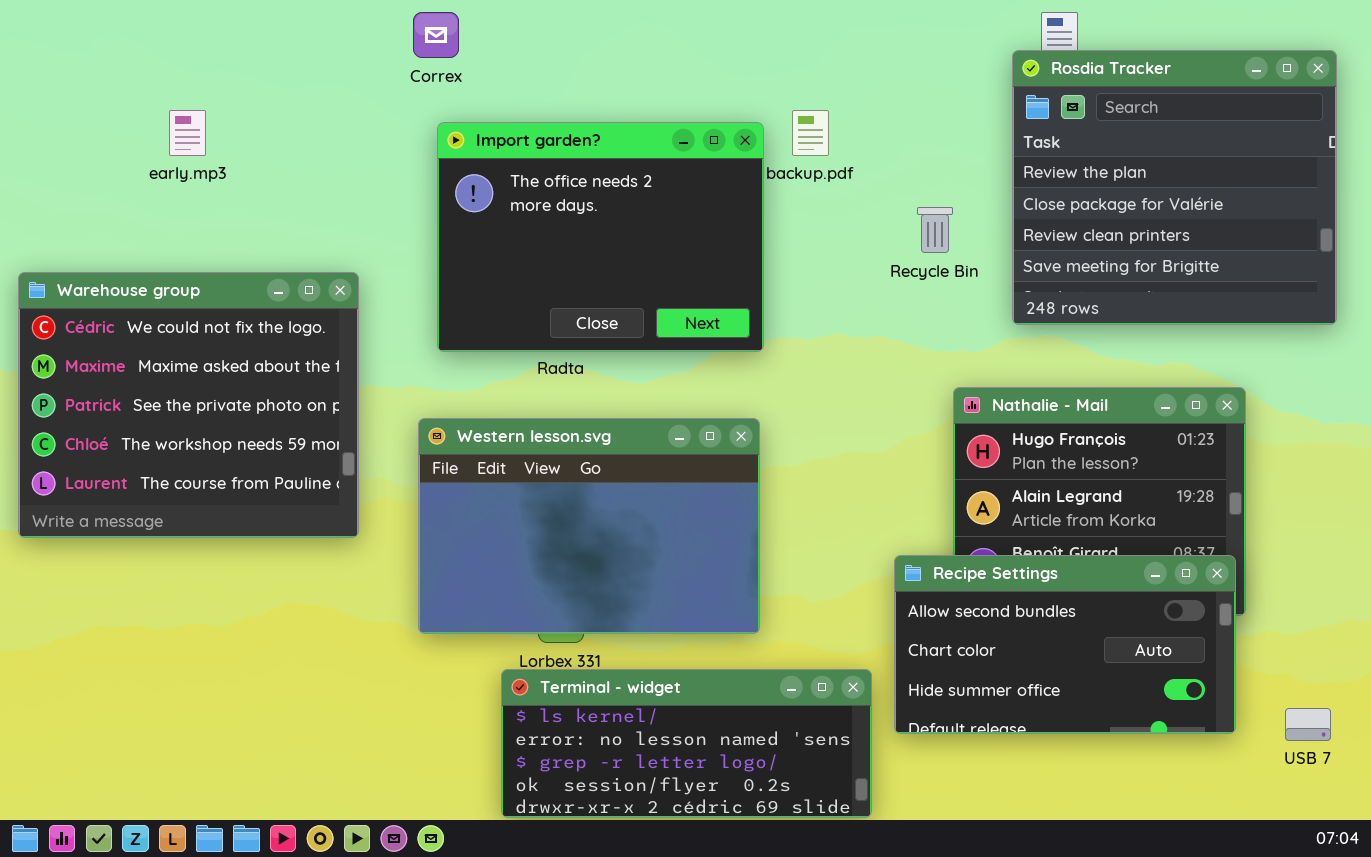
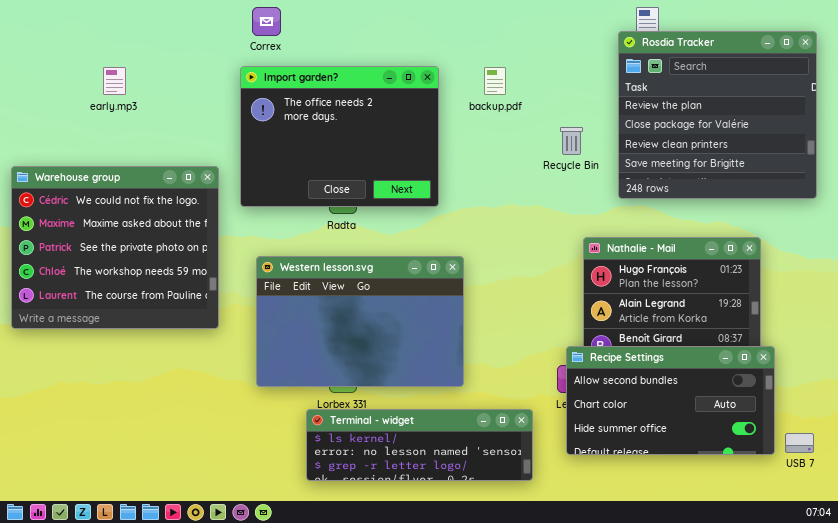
Import garden?: [437,122,764,352] -> [240,66,439,207], moved
Recipe Settings: [894,555,1236,734] -> [566,346,775,455], moved
Terminal - widget: [501,669,872,818] -> [306,409,533,481], resized

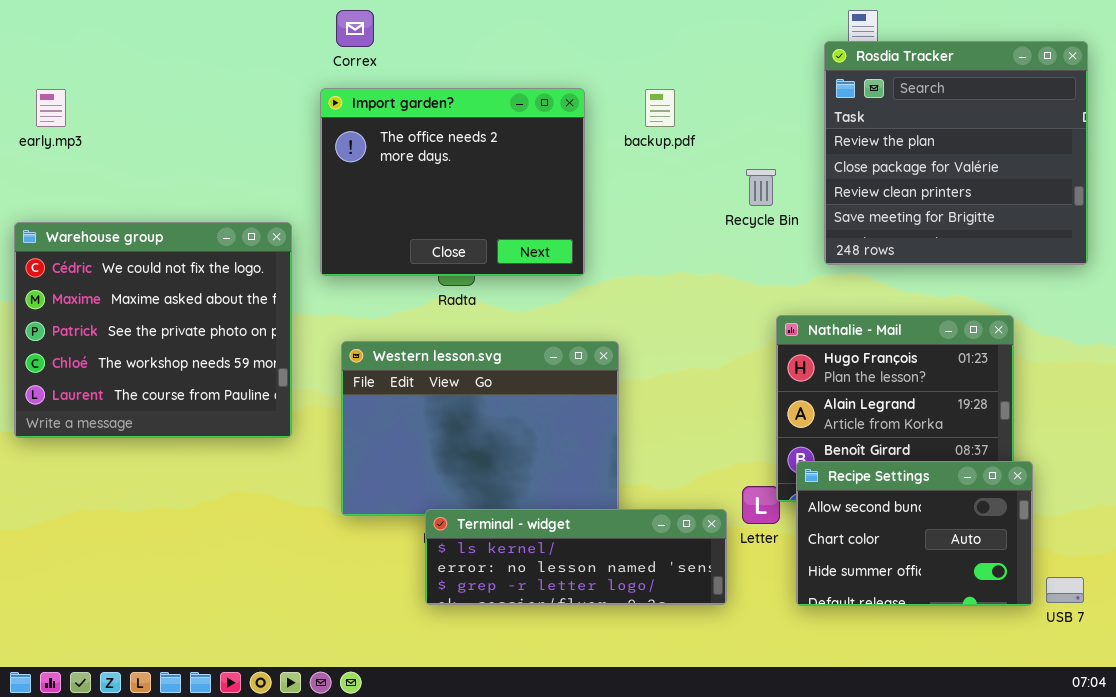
early.mp3: [103,67,126,95] -> [36,89,66,127], moved
Recipe Settings: [566,346,775,455] -> [796,461,1033,606], resized
Terminal - widget: [306,409,533,481] -> [425,509,727,605], moved

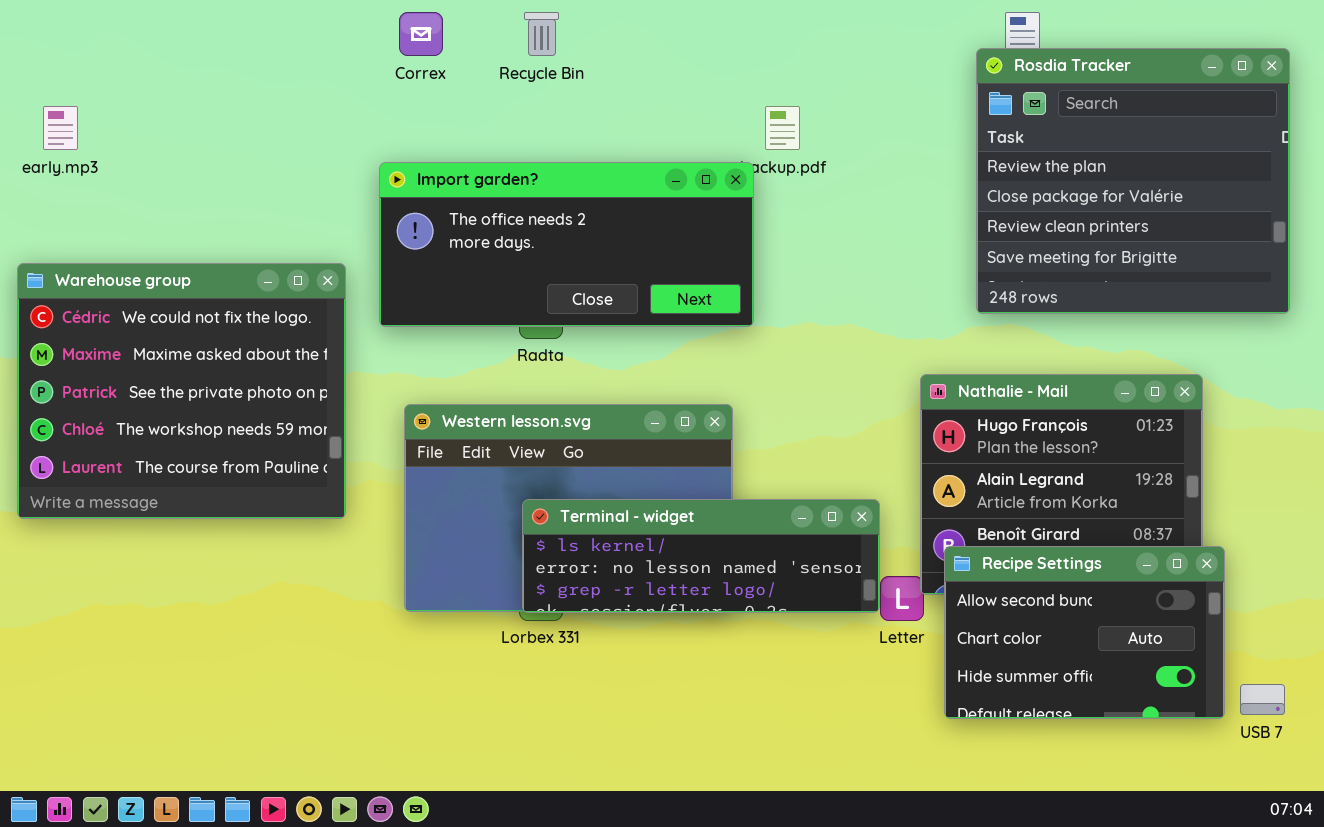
Import garden?: [320,88,585,276] -> [379,162,754,327], resized
Recycle Bin: [746,169,776,206] -> [524,12,559,56], moved
Terminal - widget: [425,509,727,605] -> [522,499,880,613], moved

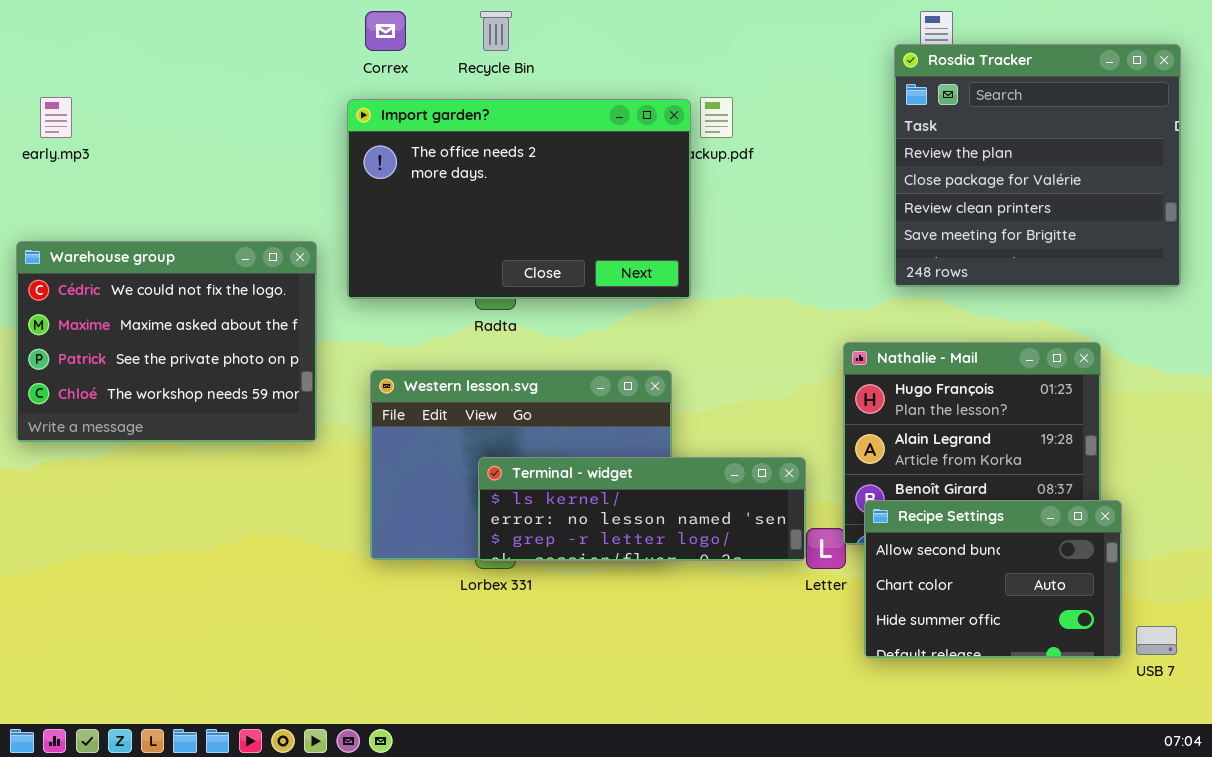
Import garden?: [379,162,754,327] -> [347,99,691,299], resized
Warehouse group: [17,263,346,519] -> [16,241,317,442], resized

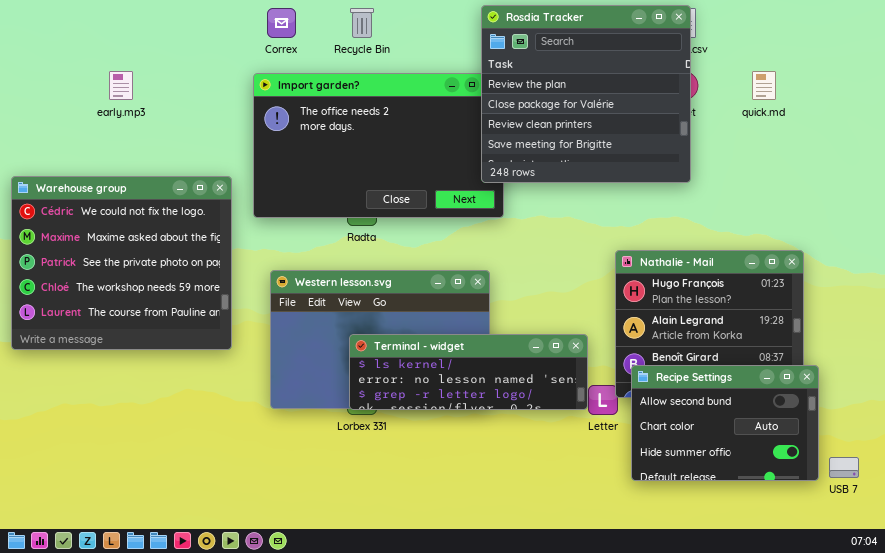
Rosdia Tracker: [894,44,1181,287] -> [481,5,691,183], moved
early.mp3: [40,97,72,138] -> [109,71,133,100], moved
Warehouse group: [16,241,317,442] -> [11,176,232,350], resized

